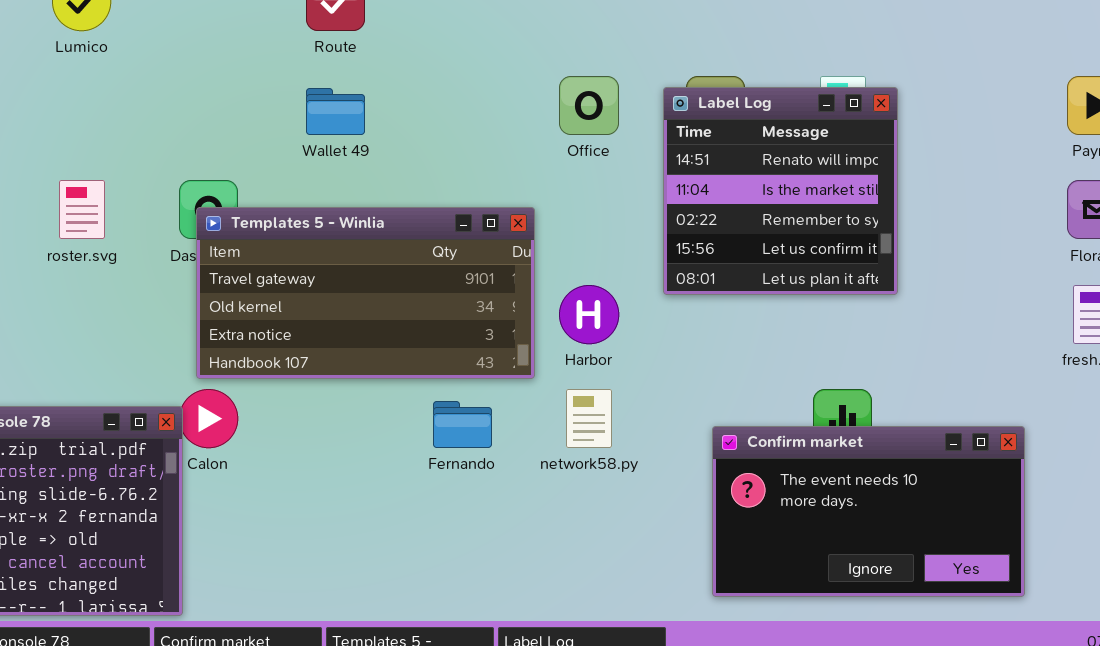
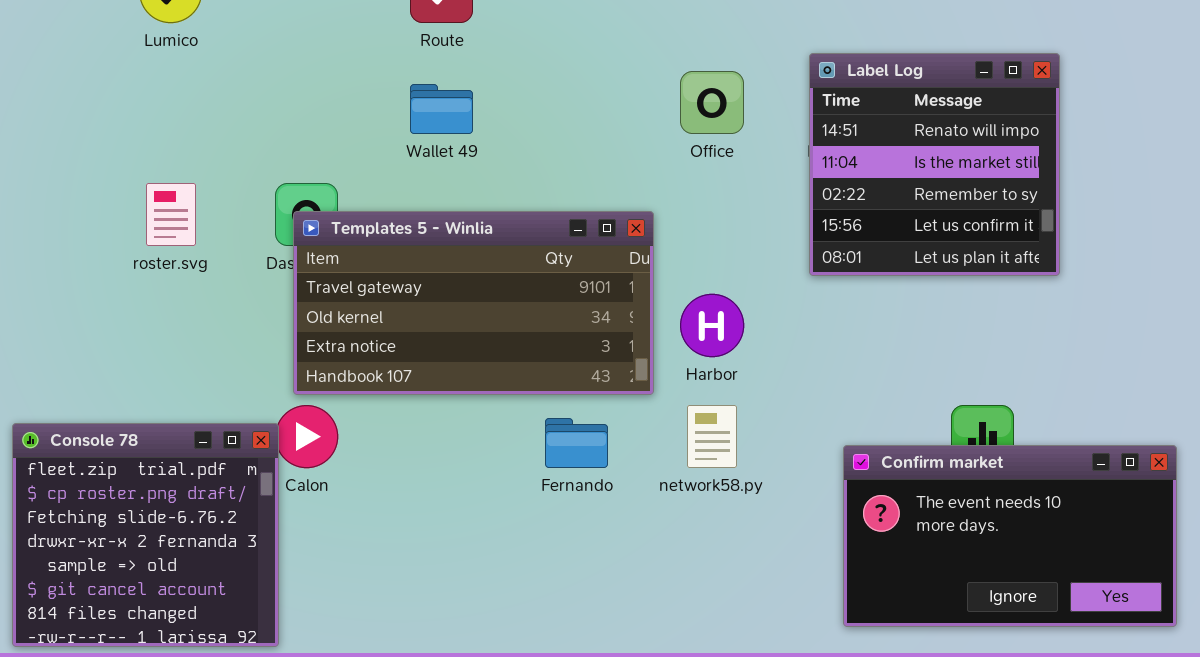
Label Log: [663,87,898,295] -> [809,53,1060,276], moved

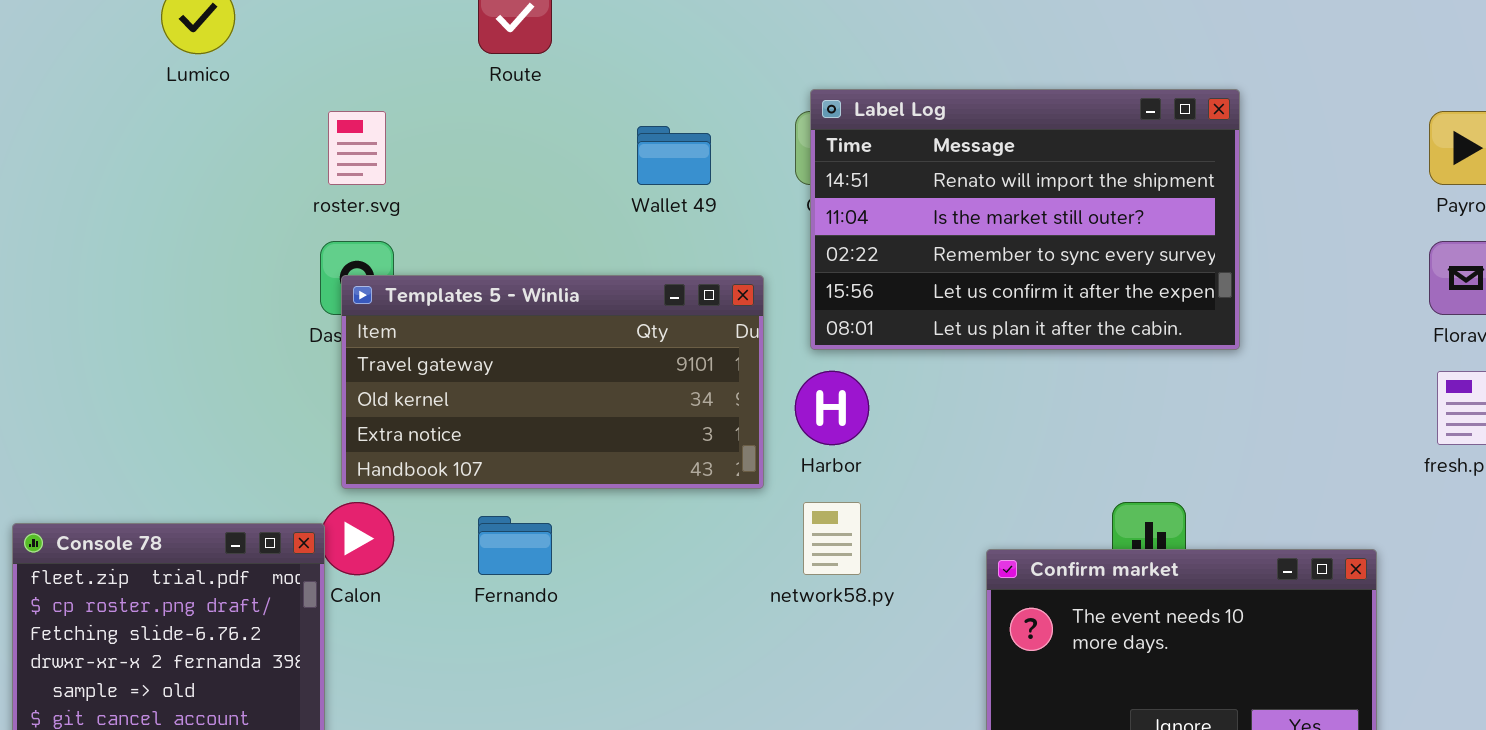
Label Log: [809,53,1060,276] -> [810,89,1240,350], resized
Wallet 49: [410,84,473,134] -> [637,126,711,185], moved
roster.svg: [146,183,196,246] -> [328,111,386,185], moved
Fernando: [545,418,608,468] -> [478,516,552,575], moved

